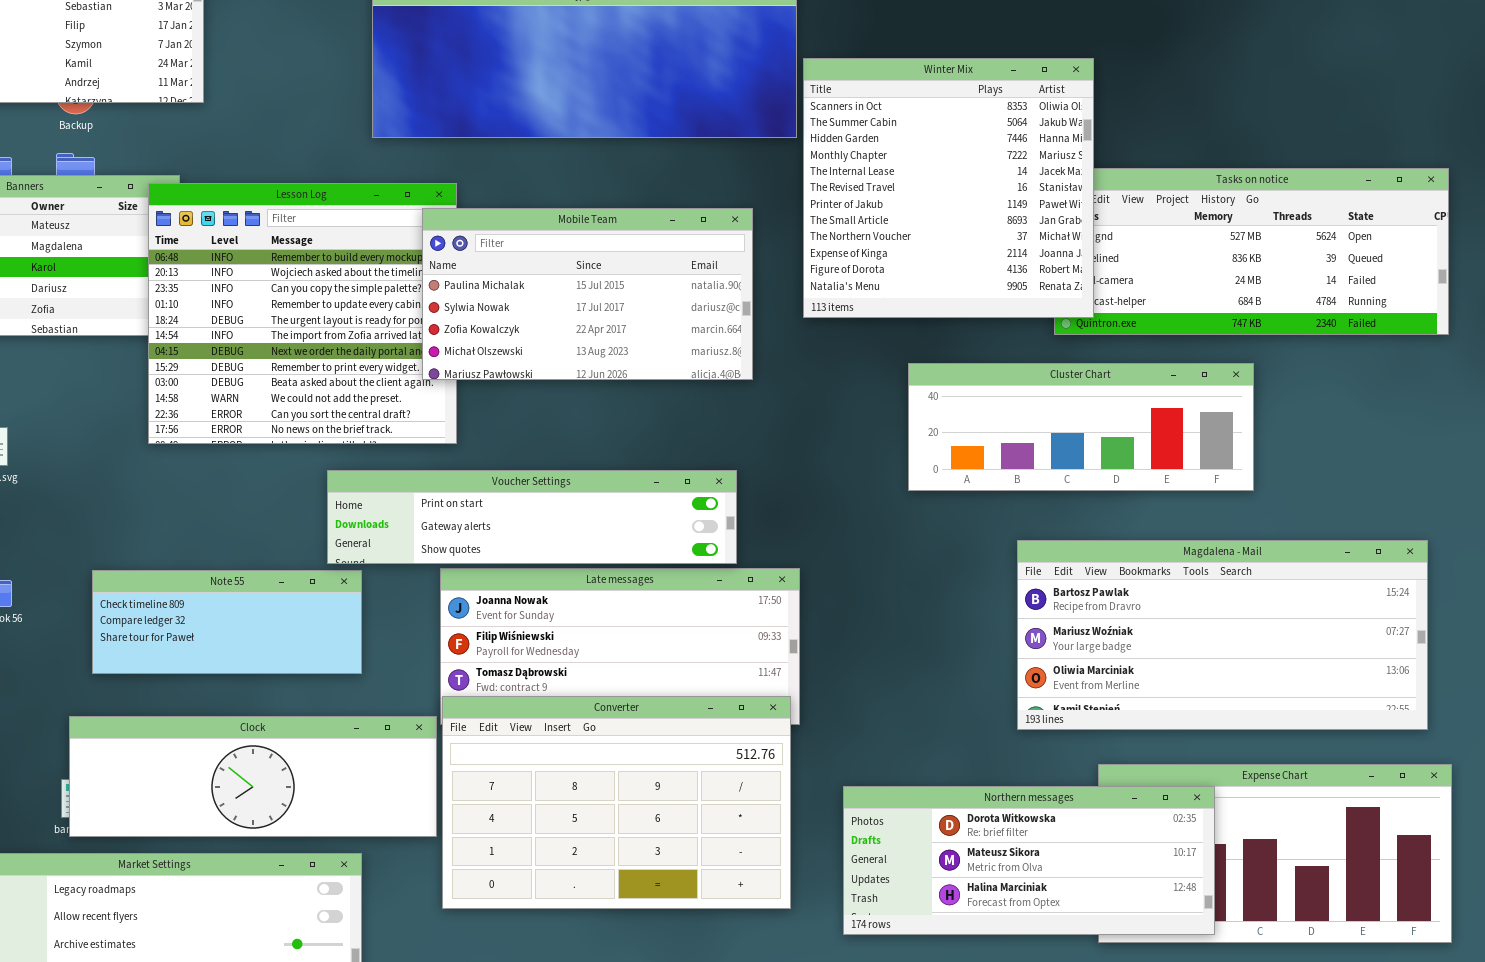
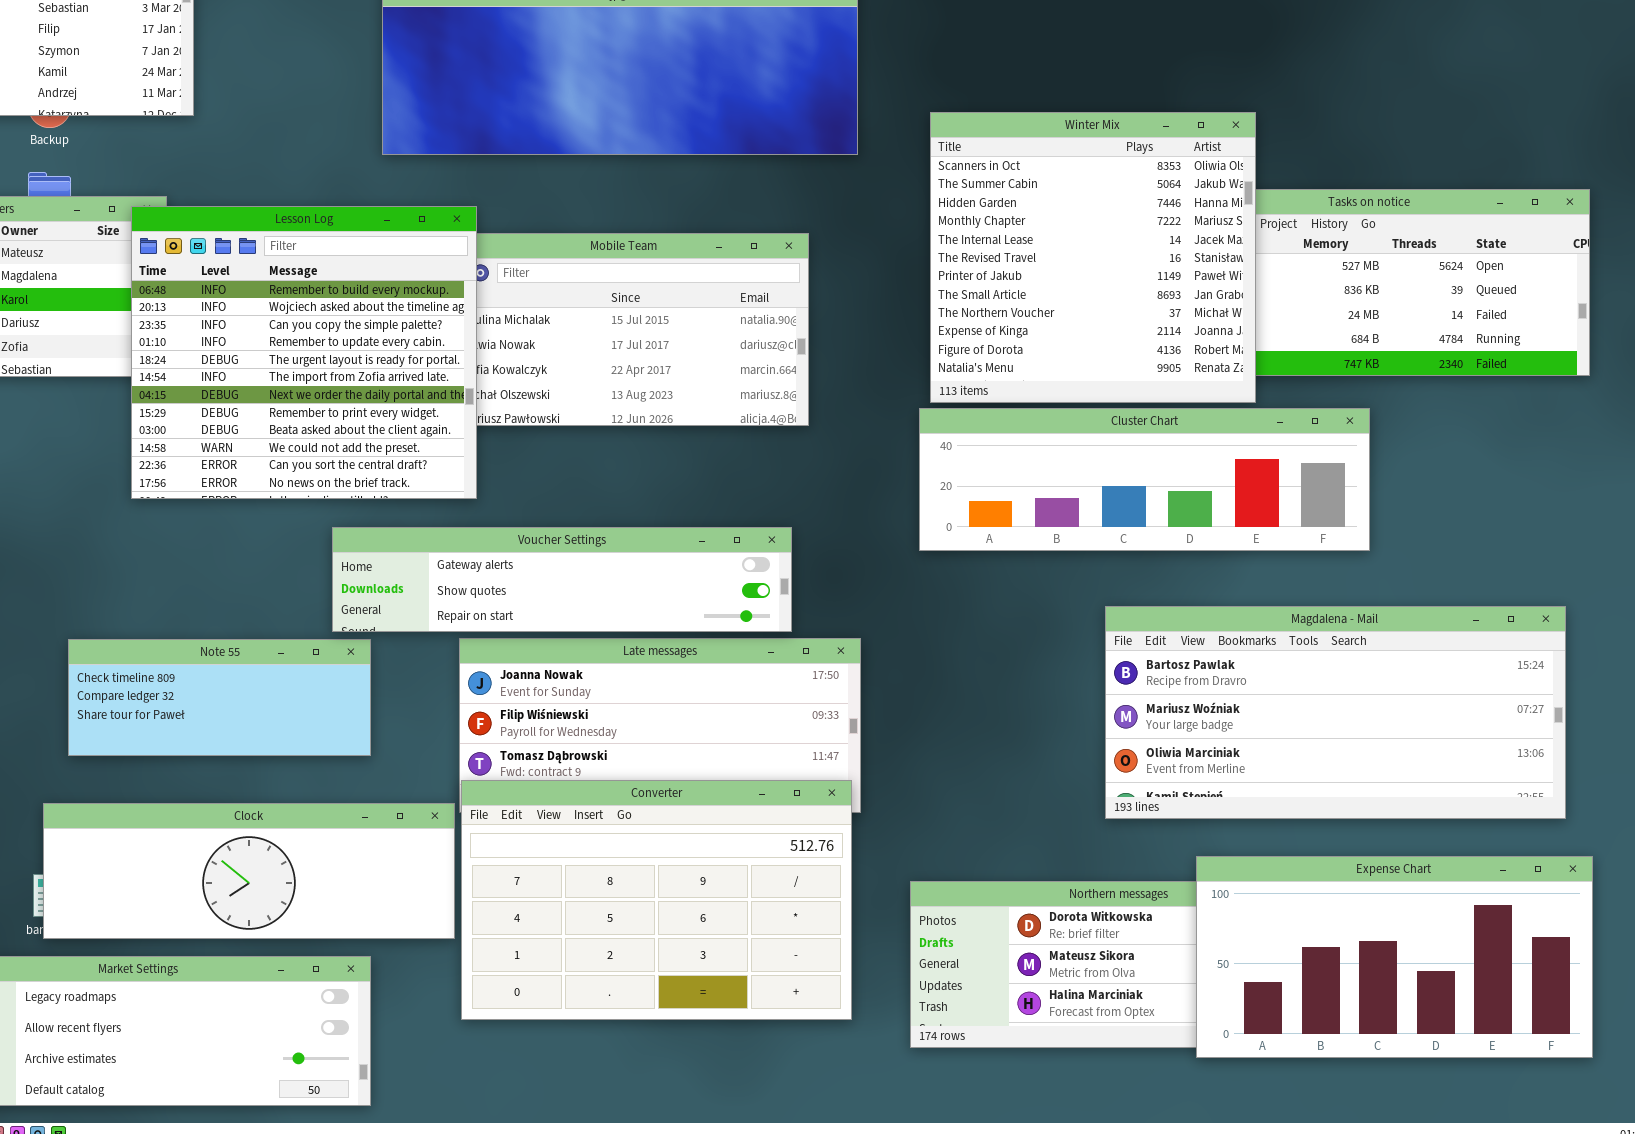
Winter Mix: [803,58,1094,318] -> [930,112,1256,403], moved
Lesson Log: [148,183,457,444] -> [131,206,477,499], raised
Cluster Chart: [908,363,1254,491] -> [919,408,1370,551], resized
Voucher Settings: [327,470,737,564] -> [332,527,792,632], scrolled down 1 row
Expense Chart: [1098,764,1452,943] -> [1196,856,1593,1058], raised

